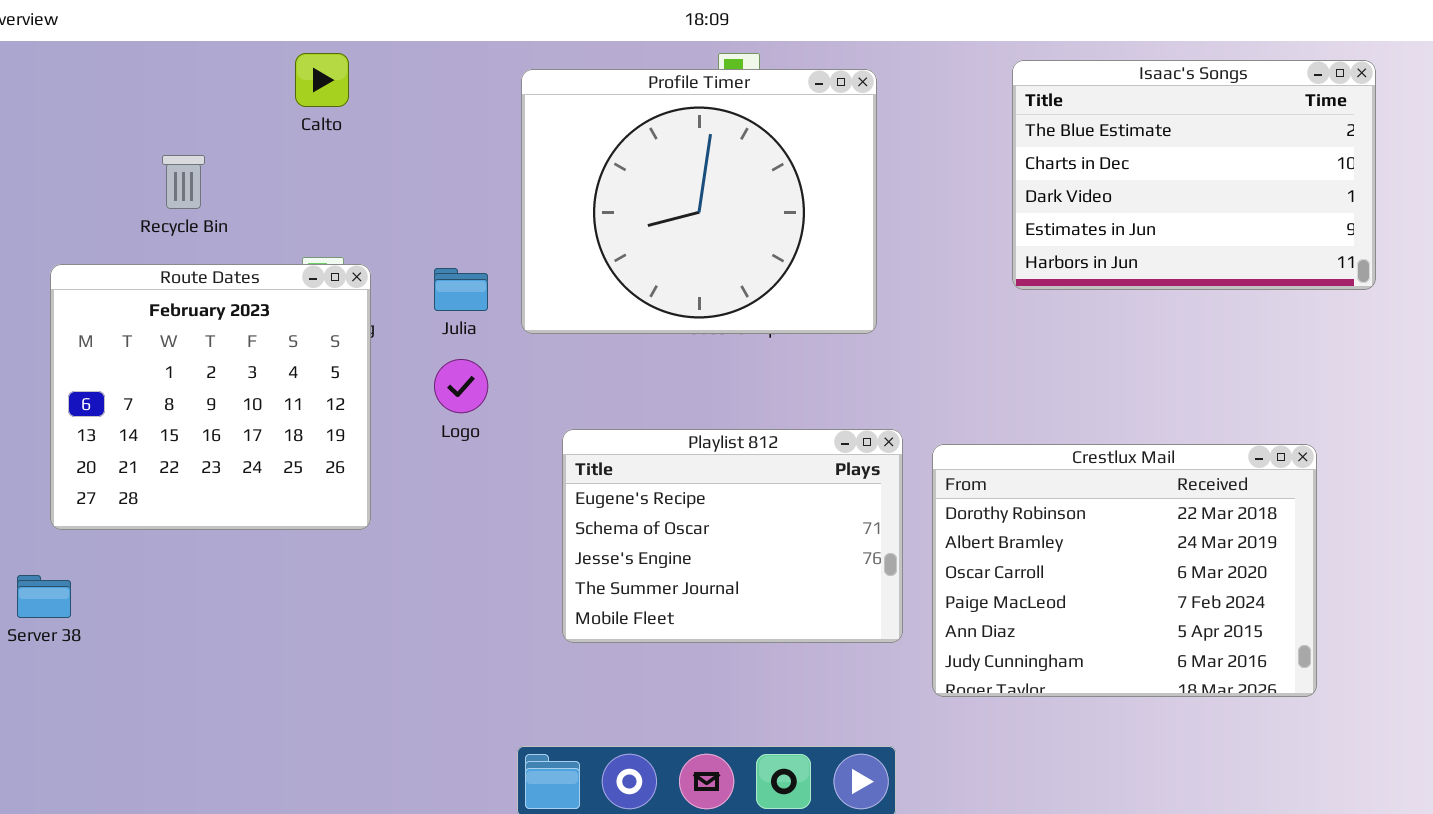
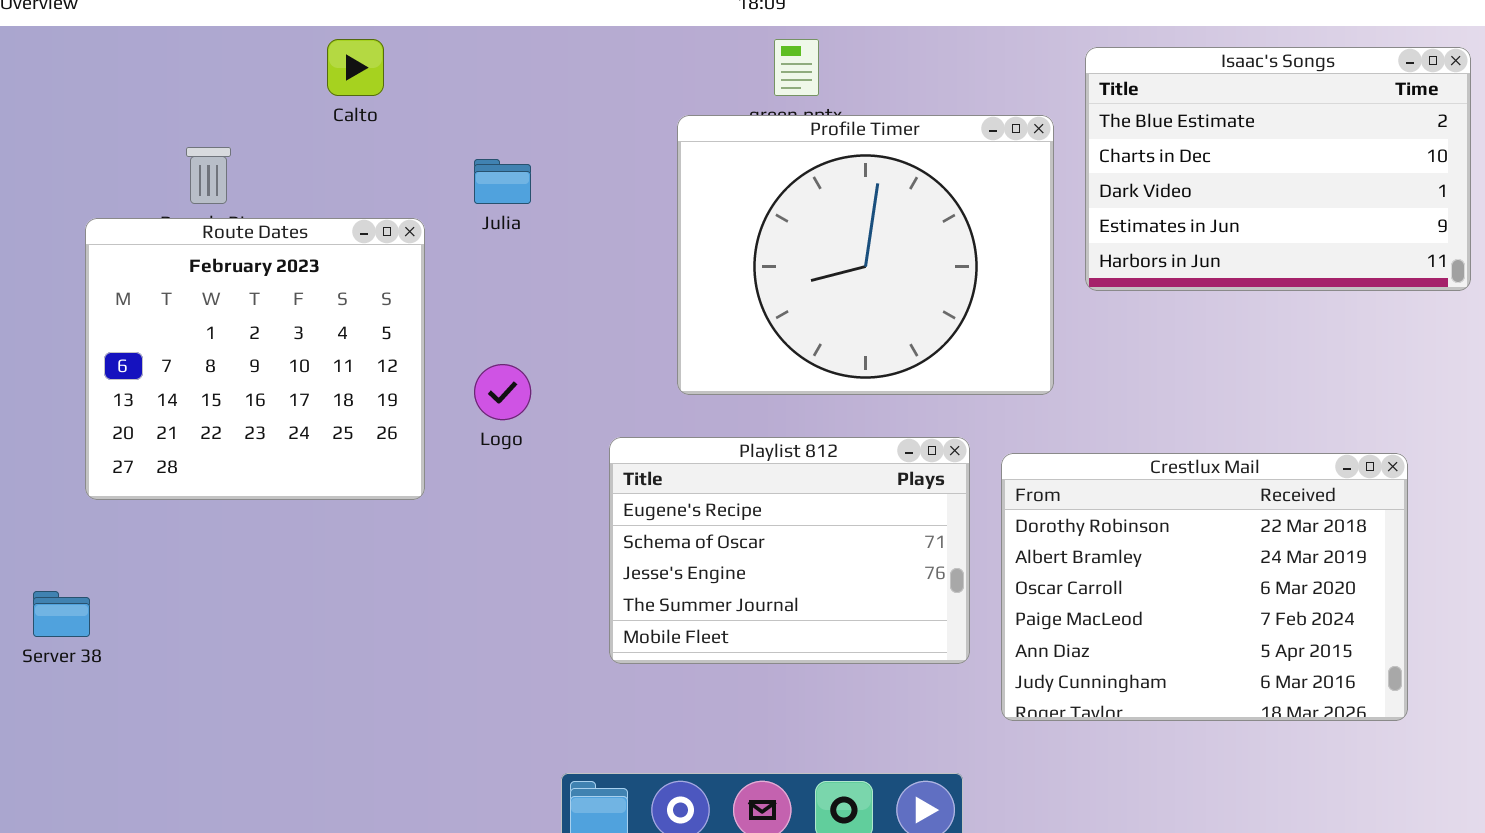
Profile Timer: [521,69,877,334] -> [677,115,1054,395], moved
Route Dates: [50,264,371,530] -> [85,218,425,500], moved
Julia: [434,268,488,311] -> [474,159,531,204], moved

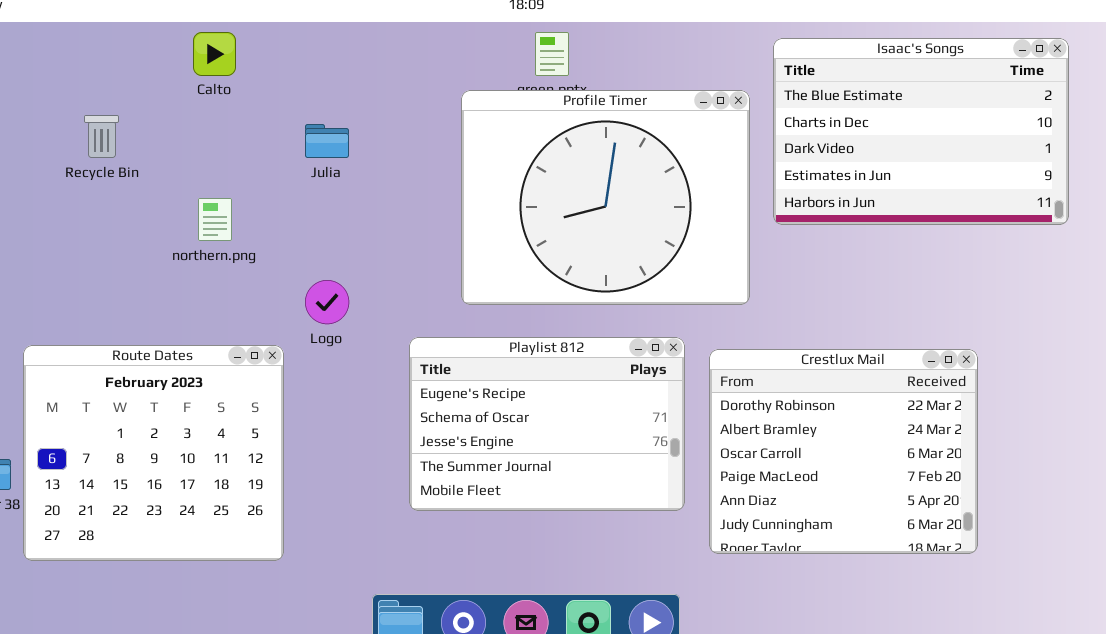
Route Dates: [85,218,425,500] -> [23,345,284,561], moved
Crestlux Mail: [1001,453,1408,721] -> [709,349,978,554], resized

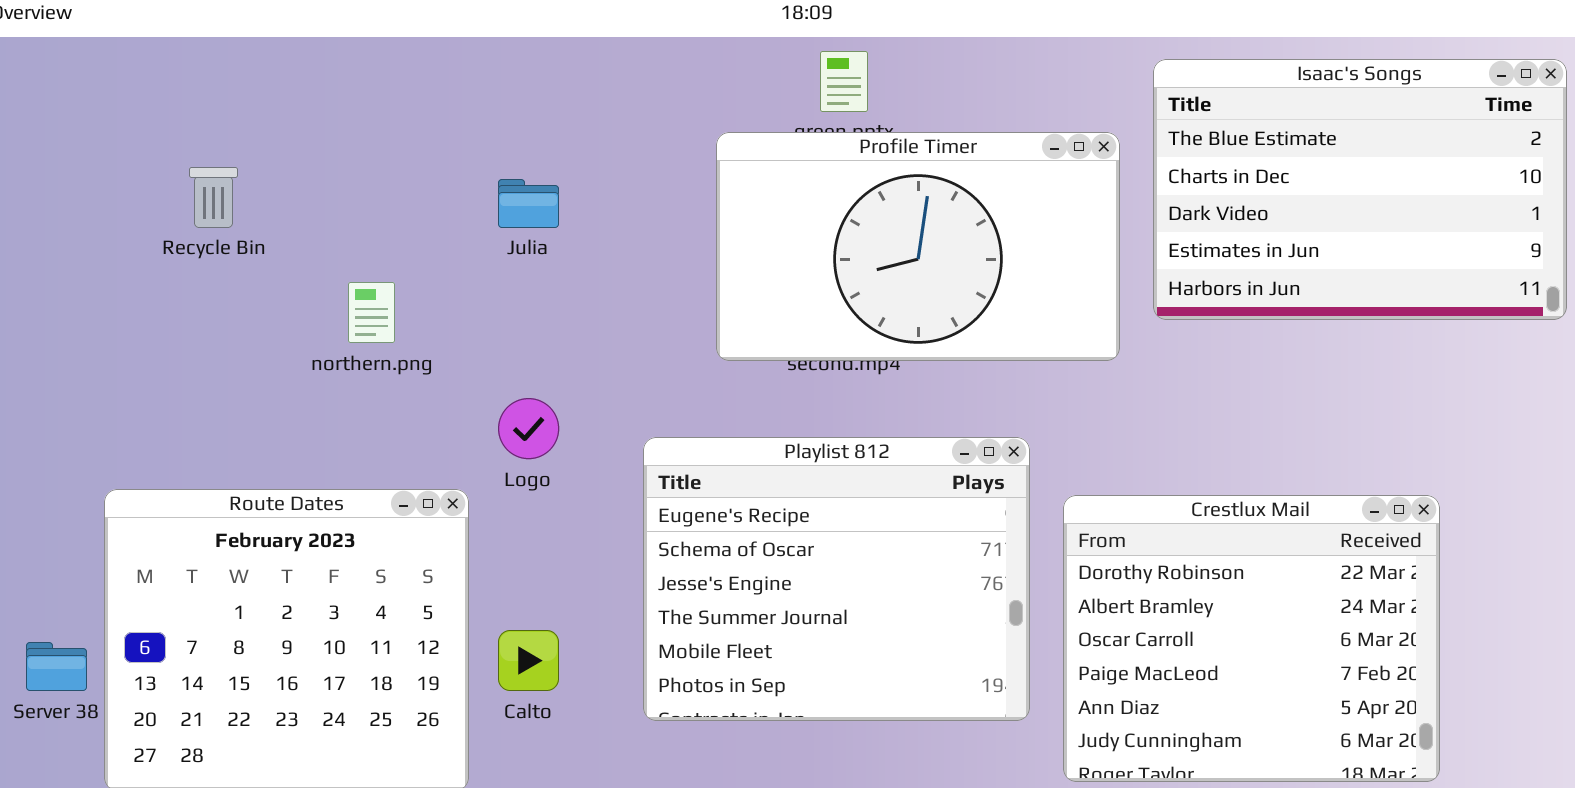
Calto: [193,32,236,76] -> [498,630,559,691], moved
Profile Timer: [461,90,750,305] -> [716,132,1120,361], resized
Playlist 812: [409,337,685,511] -> [643,437,1030,721], resized

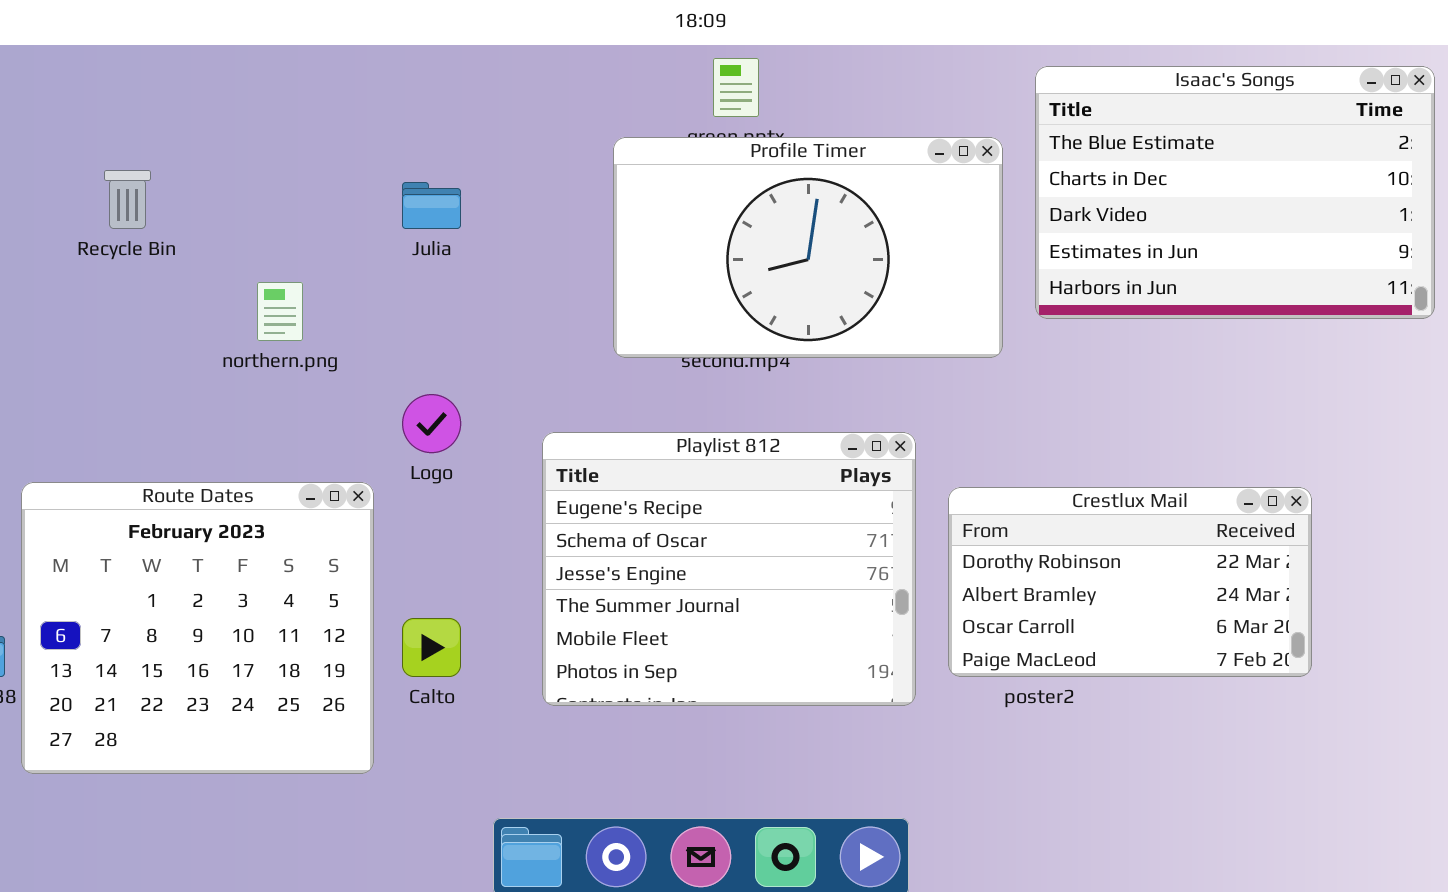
Crestlux Mail: [1063,495,1440,782] -> [948,487,1312,677], resized

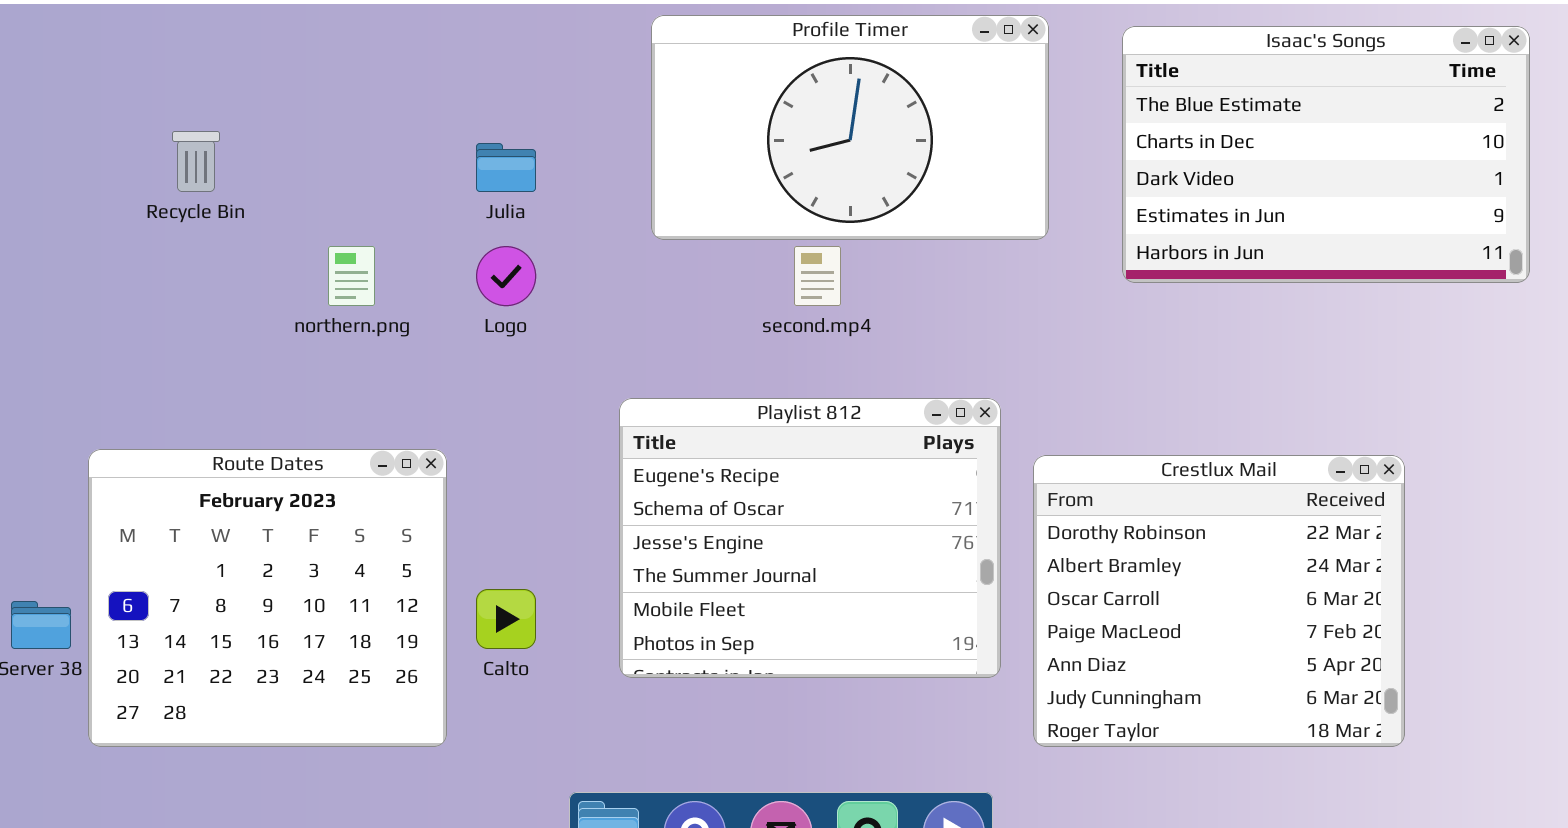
Profile Timer: [613,137,1003,358] -> [651,15,1049,240], moved
Logo: [402,394,461,453] -> [476,246,536,306], moved
Crestlux Mail: [948,487,1312,677] -> [1033,455,1405,747], resized

